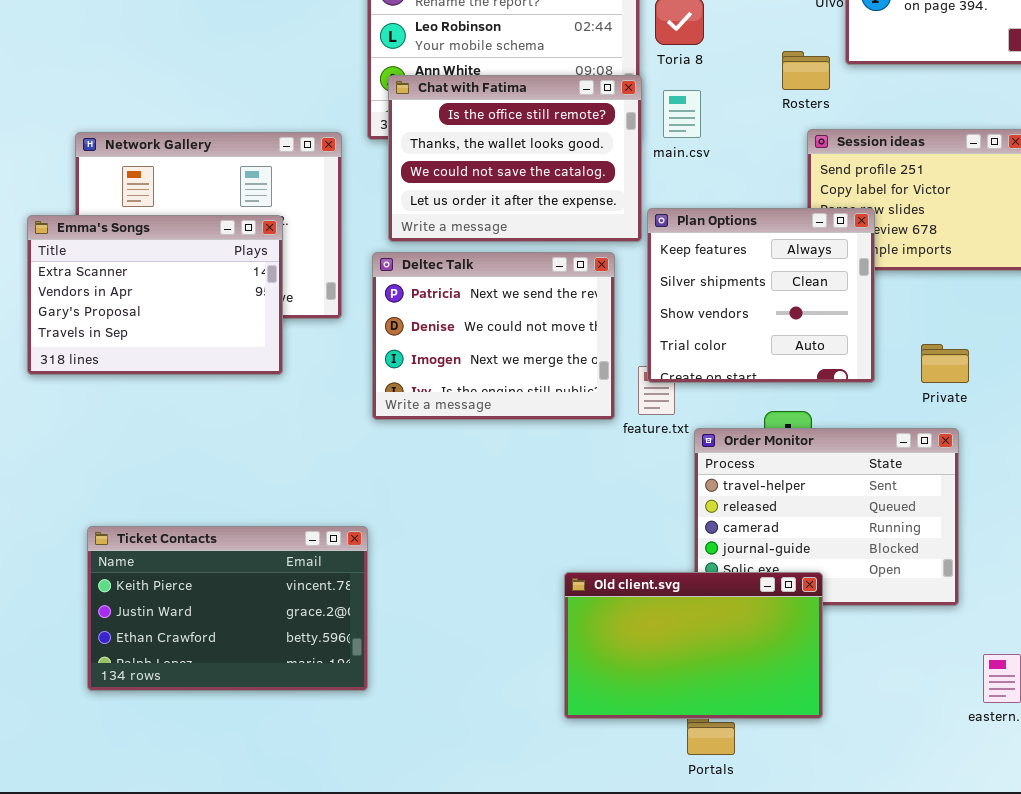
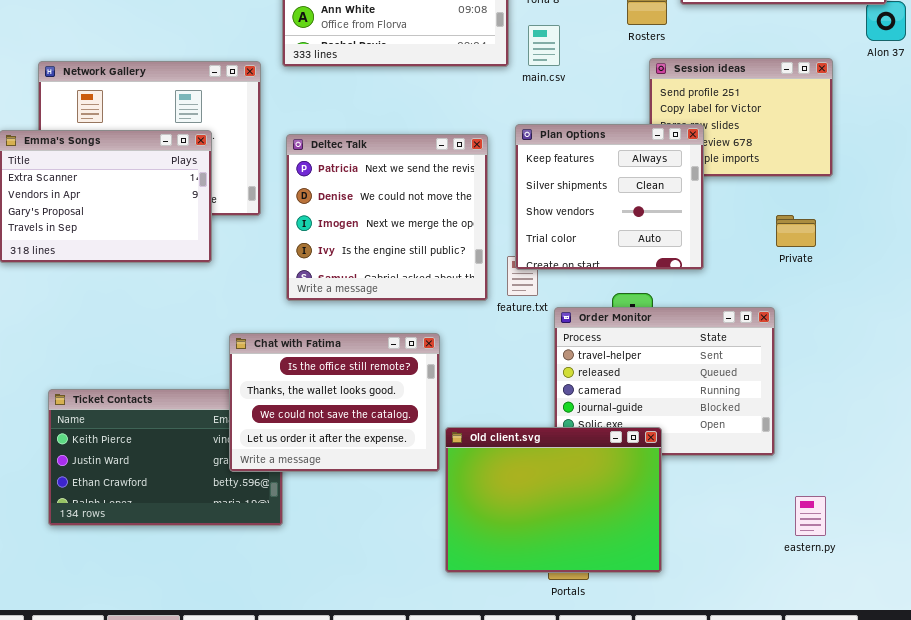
Chat with Fatima: [388,75,642,242] -> [229,333,440,472], moved
Deltec Talk: [372,252,615,420] -> [286,134,488,301], resized
Private: [921,344,969,383] -> [776,215,816,247], moved
Old client.svg: [564,572,823,719] -> [445,427,662,573], resized

